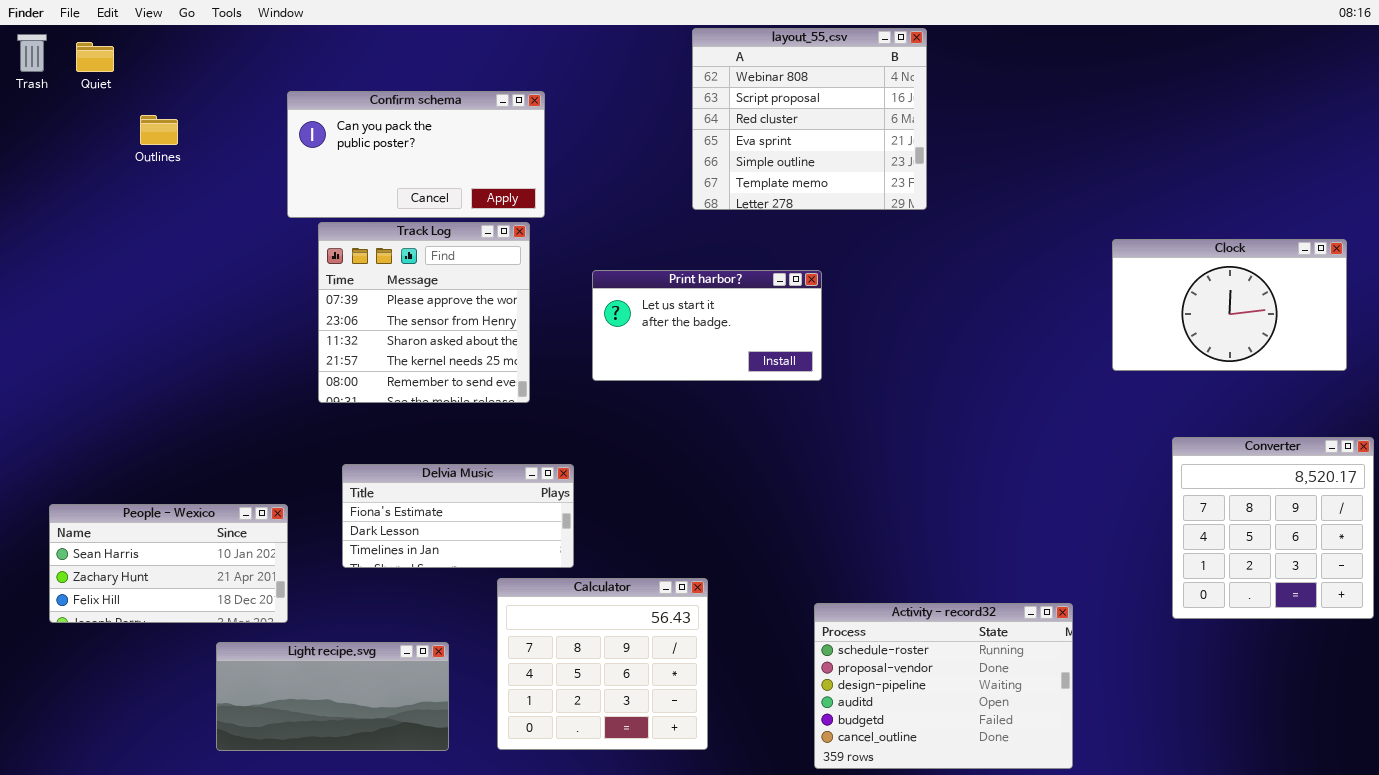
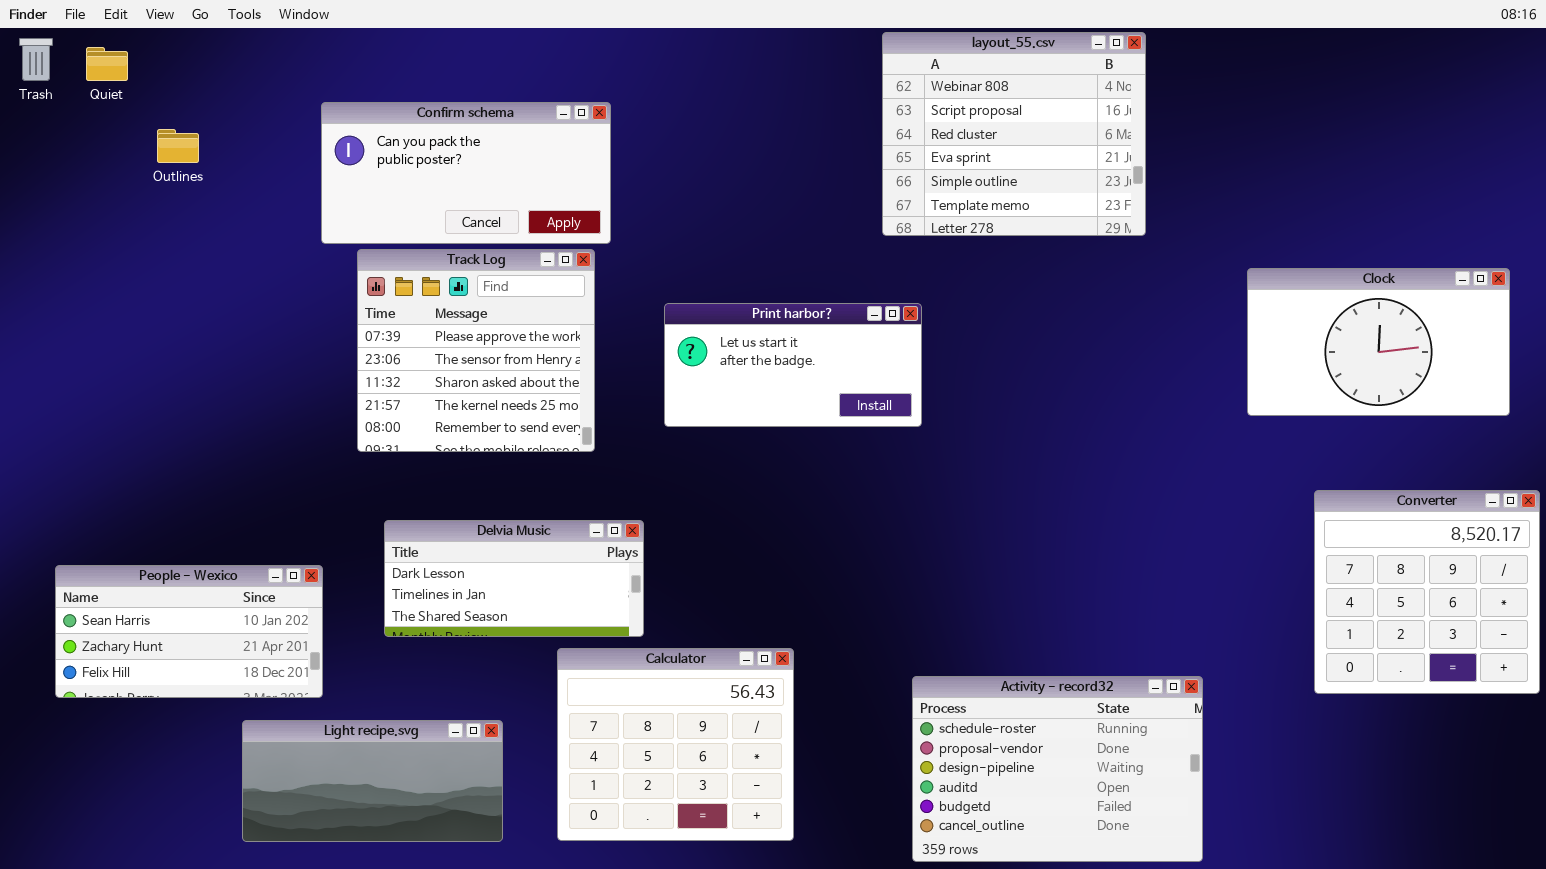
layout_55.csv: [692,28,927,210] -> [882,32,1146,236], moved
Delvia Music: [342,464,574,568] -> [384,520,644,637], scrolled down 1 row

